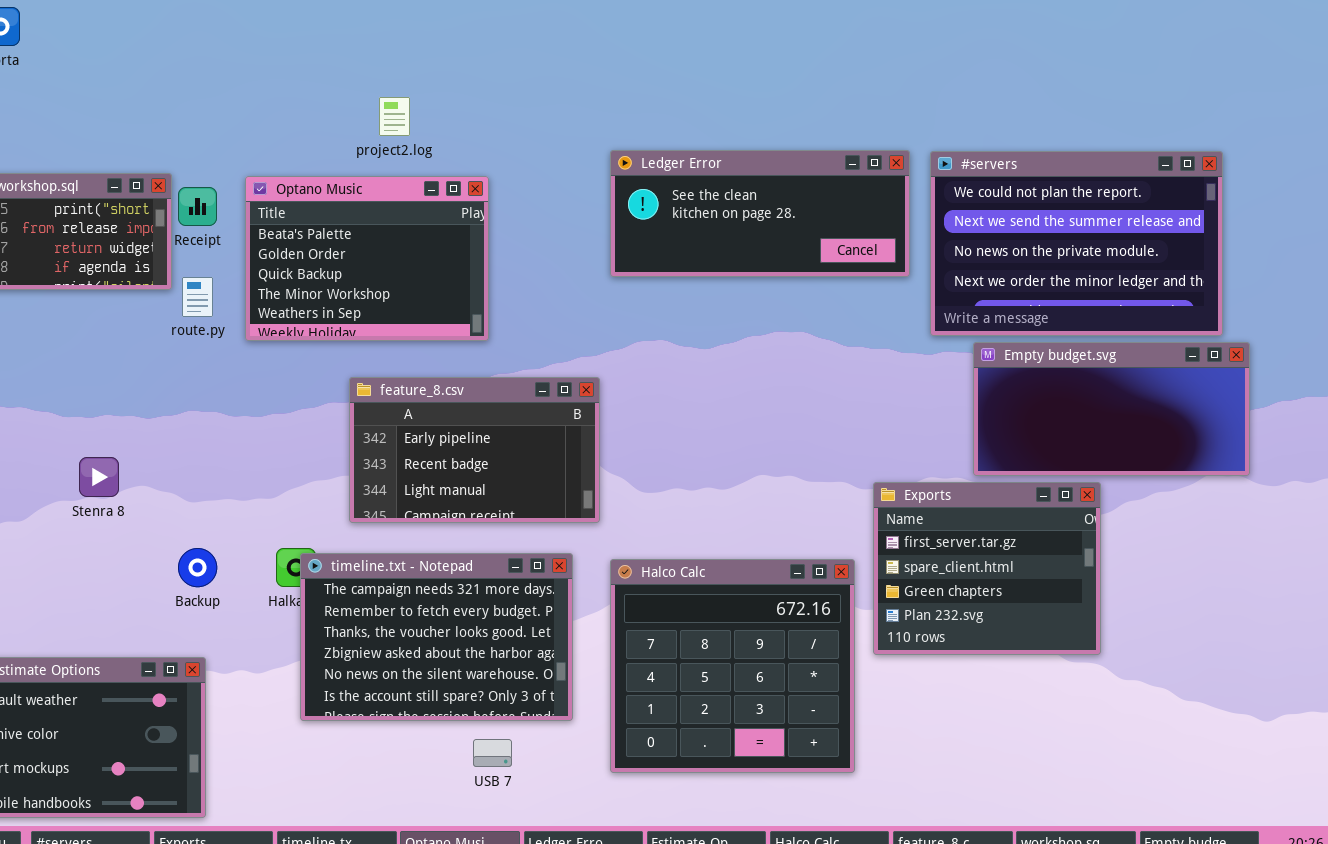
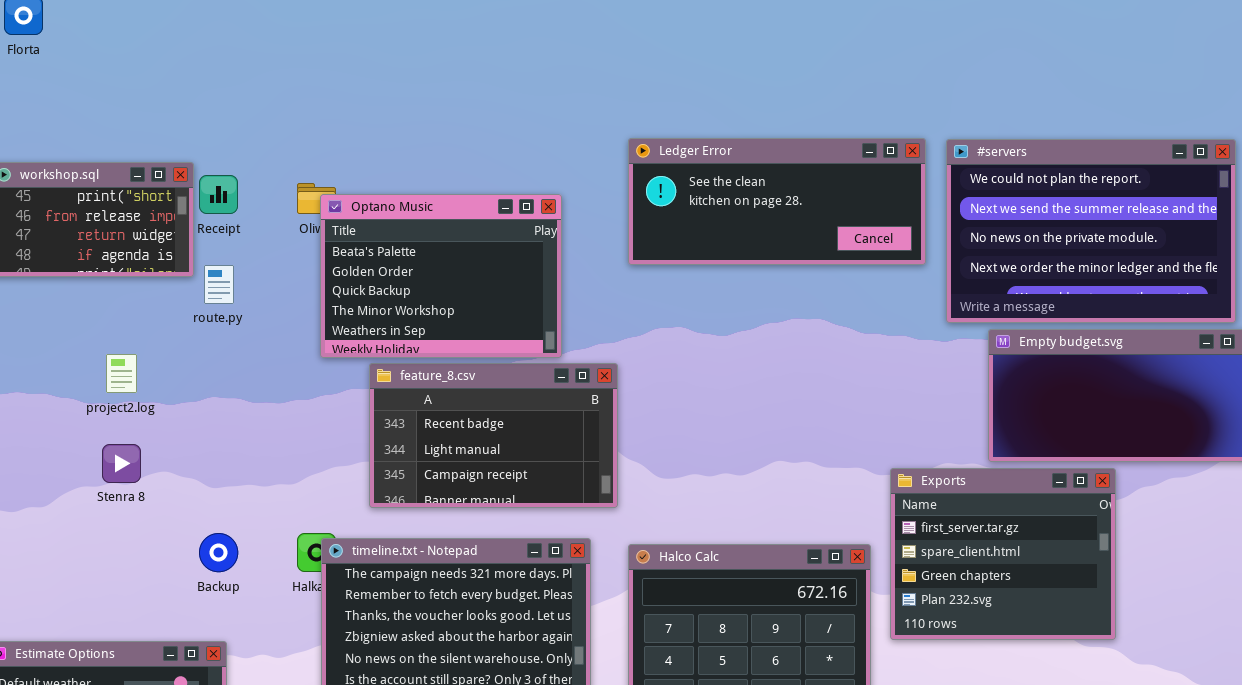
project2.log: [379,97,410,136] -> [106,354,137,393], moved
Optano Music: [245,176,489,341] -> [320,194,562,358], moved
feature_8.csv: [349,377,600,523] -> [369,363,618,508], scrolled down 1 row

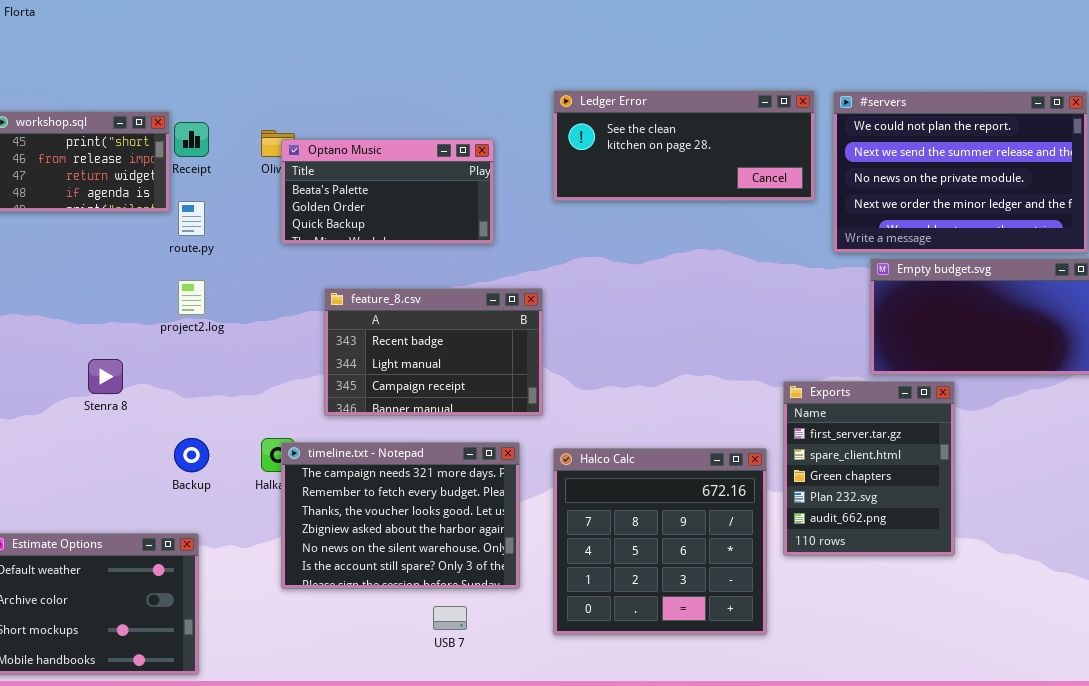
Optano Music: [320,194,562,358] -> [281,139,494,244], resized
project2.log: [106,354,137,393] -> [178,280,205,315], moved
Exports: [890,468,1116,640] -> [783,381,955,556], resized

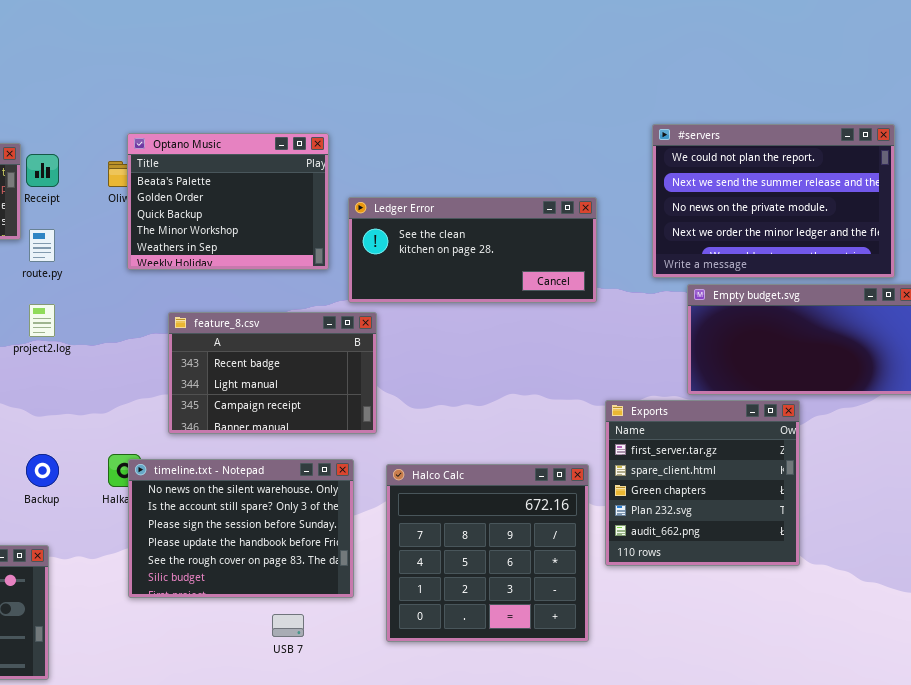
Ledger Error: [553,90,815,201] -> [348,197,597,303], moved
Optano Music: [281,139,494,244] -> [127,133,329,270], resized
Exports: [783,381,955,556] -> [605,400,800,566], resized
timeline.txt - Notepad: [281,442,520,589] -> [128,459,354,598], scrolled down 4 rows

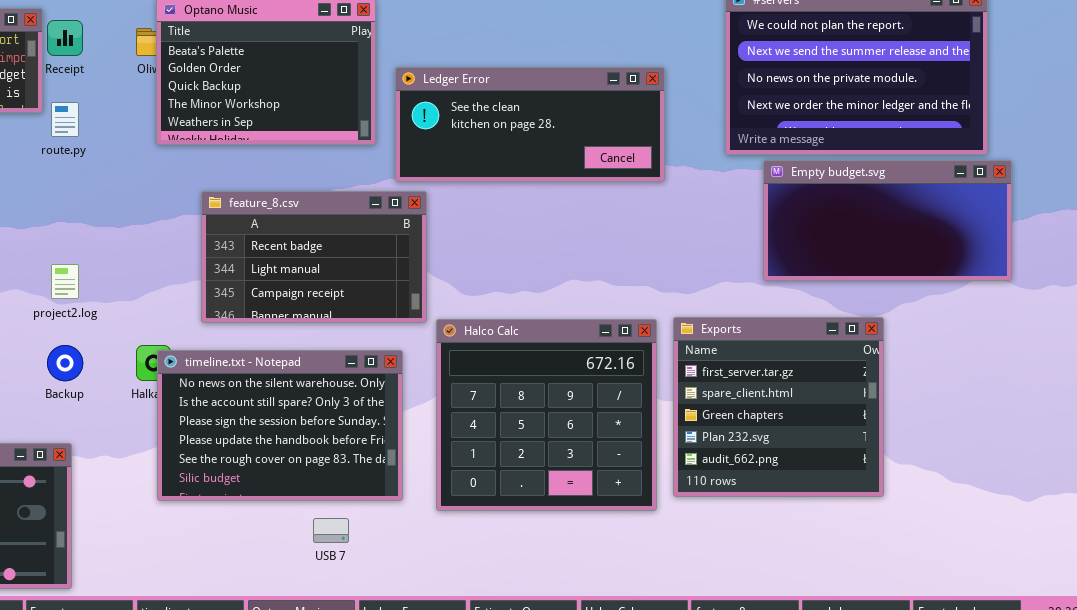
project2.log: [29,304,55,337] -> [51,264,79,299], moved
Exports: [605,400,800,566] -> [673,317,884,497], moved
Halco Calc: [386,464,589,642] -> [436,319,657,511], moved

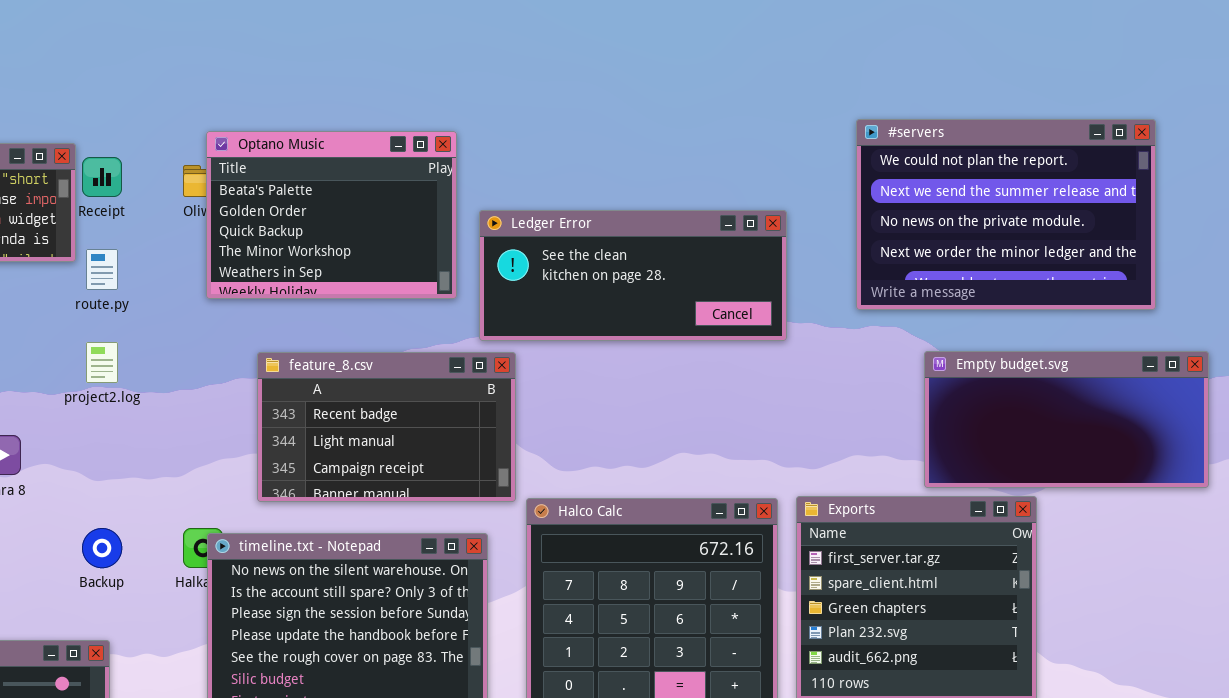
Empty budget.svg: [763,160,1012,281] -> [924,351,1209,488], moved
project2.log: [51,264,79,299] -> [86,342,118,383], moved

